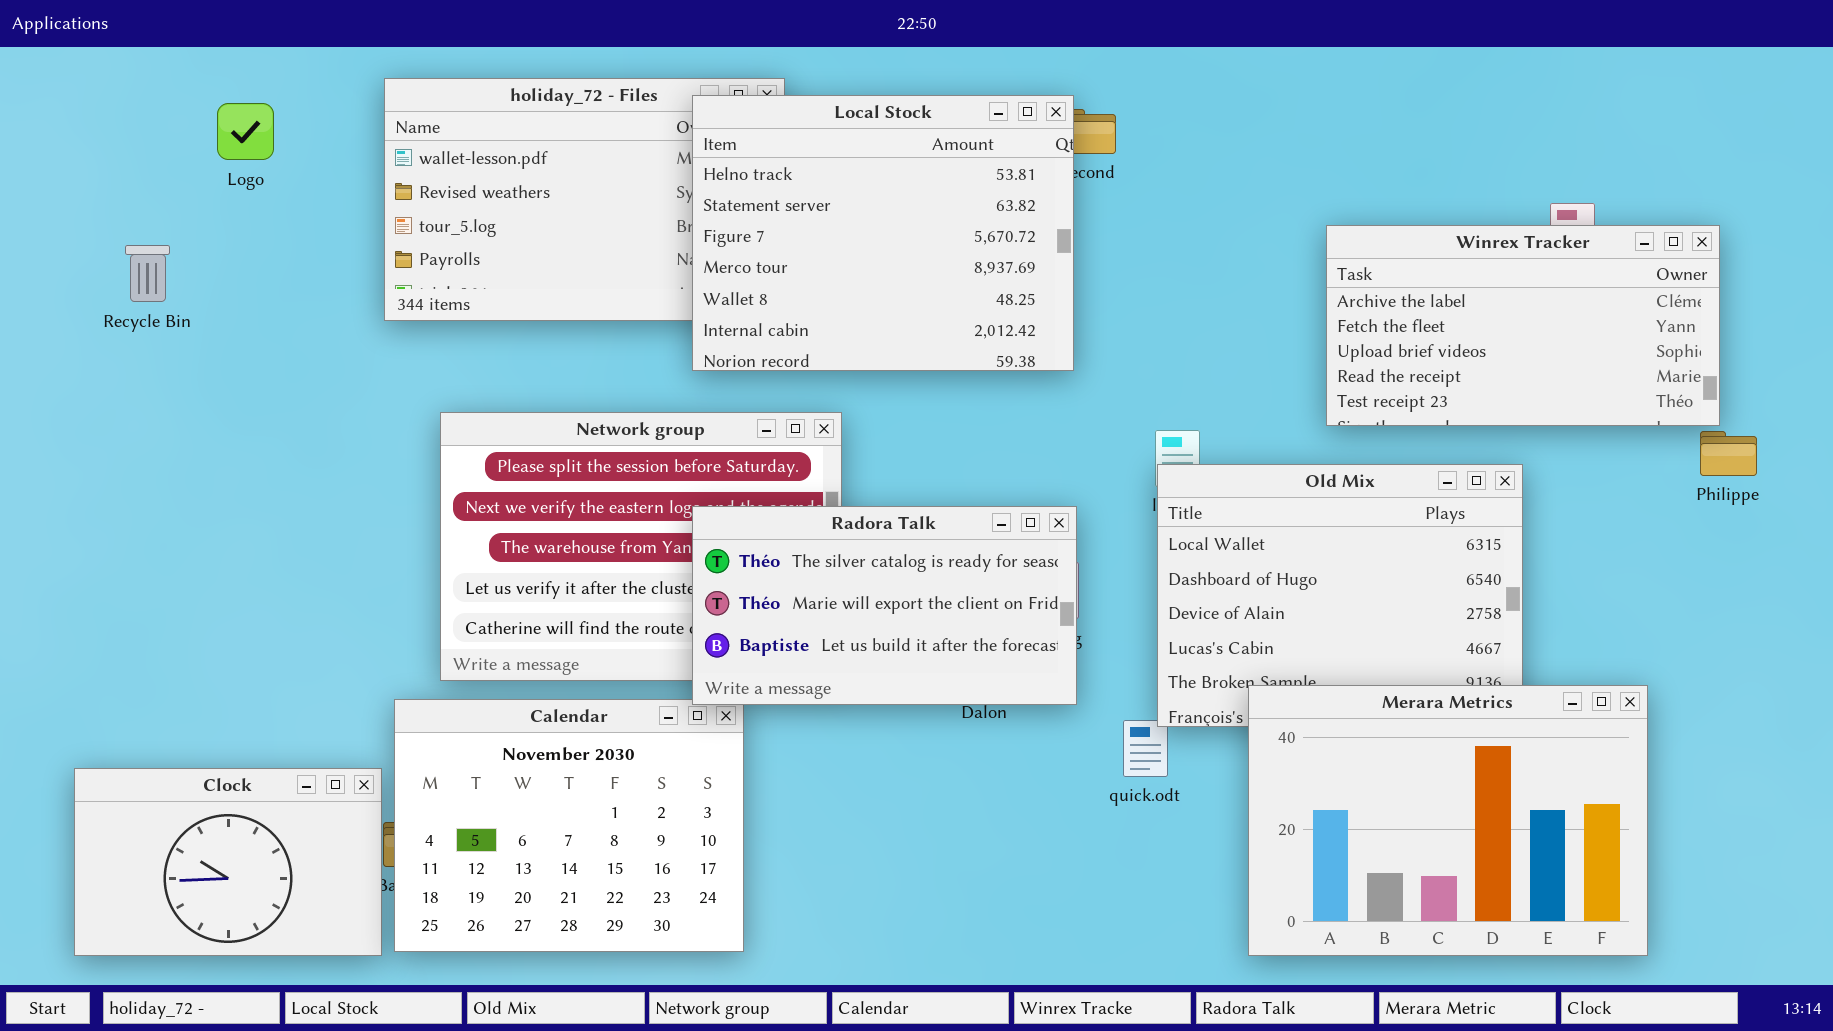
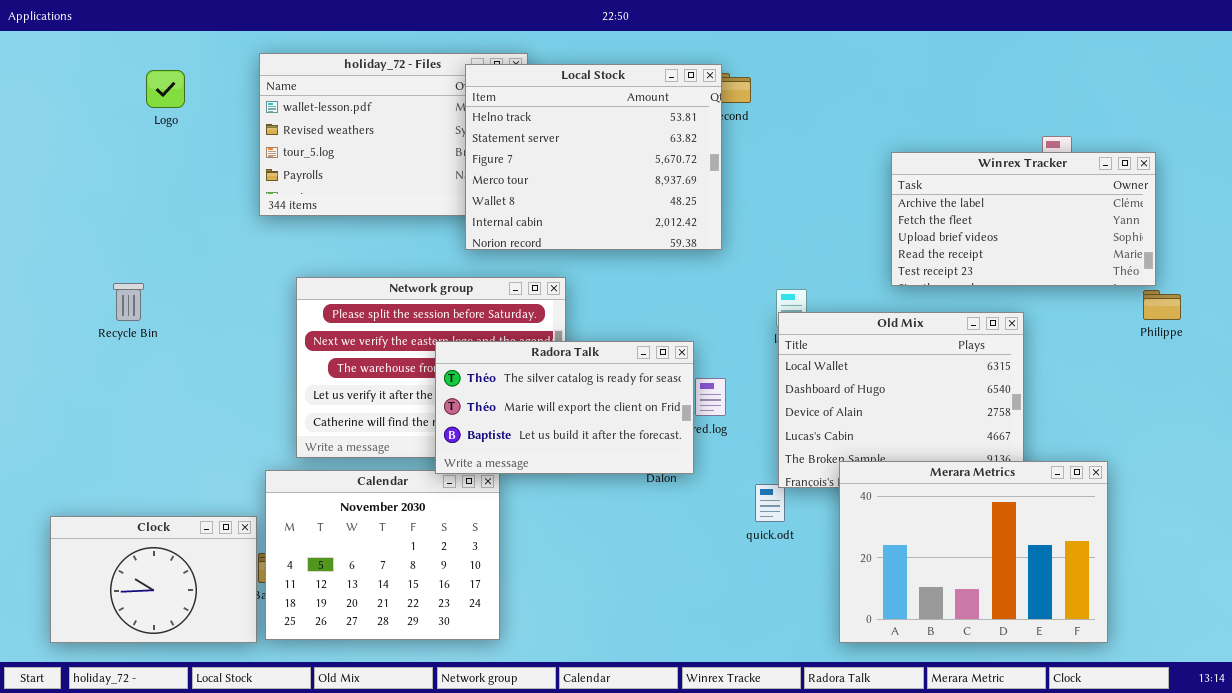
Recycle Bin: [125,245,170,302] -> [113,283,144,321], moved
Radora Talk: [692,506,1077,705] -> [435,341,694,474], moved

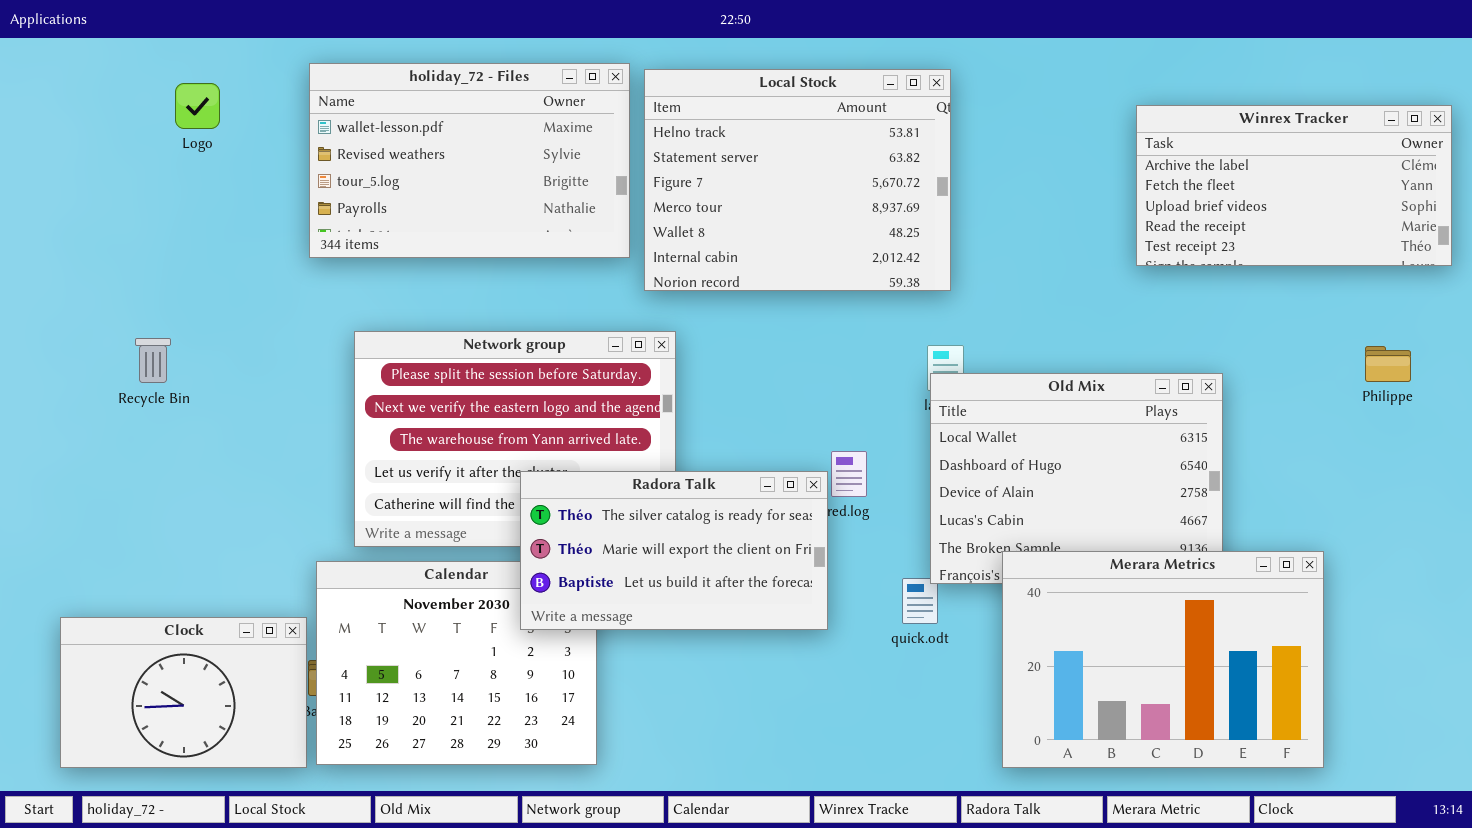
Local Stock: [465,64,722,250] -> [644,69,951,291], moved
Winrex Tracker: [891,152,1156,286] -> [1136,105,1452,266], moved
Radora Talk: [435,341,694,474] -> [520,471,828,630], moved

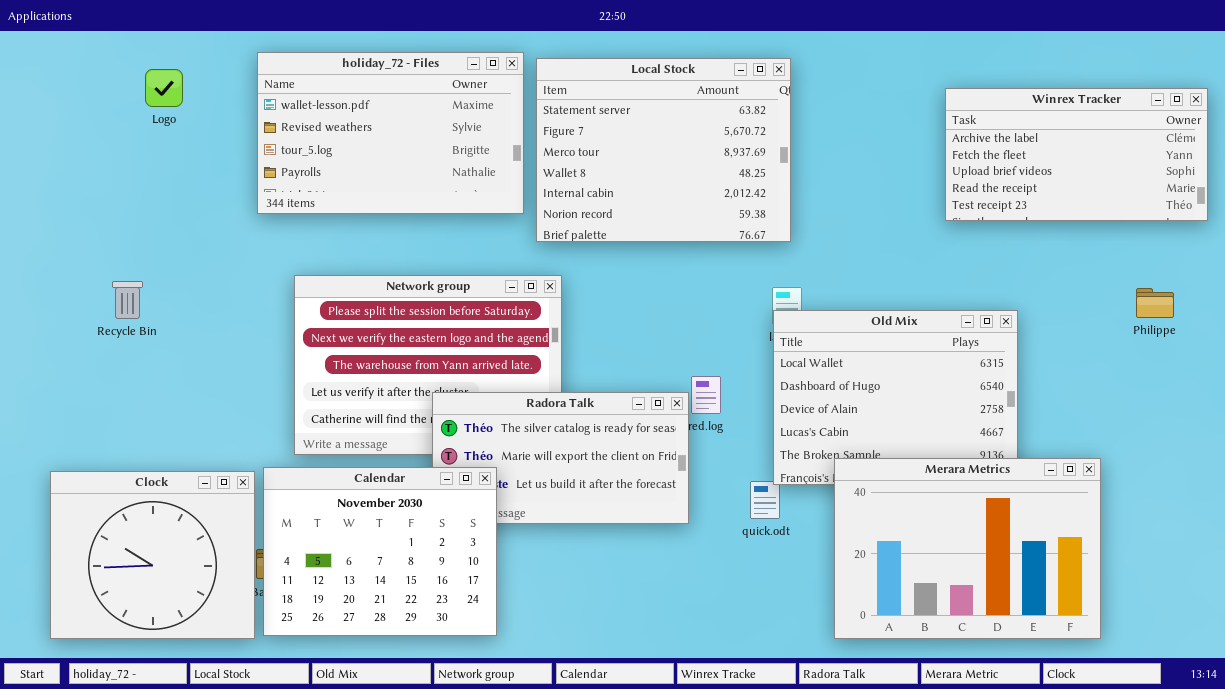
Local Stock: [644,69,951,291] -> [536,58,791,242], scrolled down 1 row
Calendar: [316,561,597,765] -> [263,467,497,636], raised
Clock: [60,617,307,768] -> [50,471,255,639], resized

